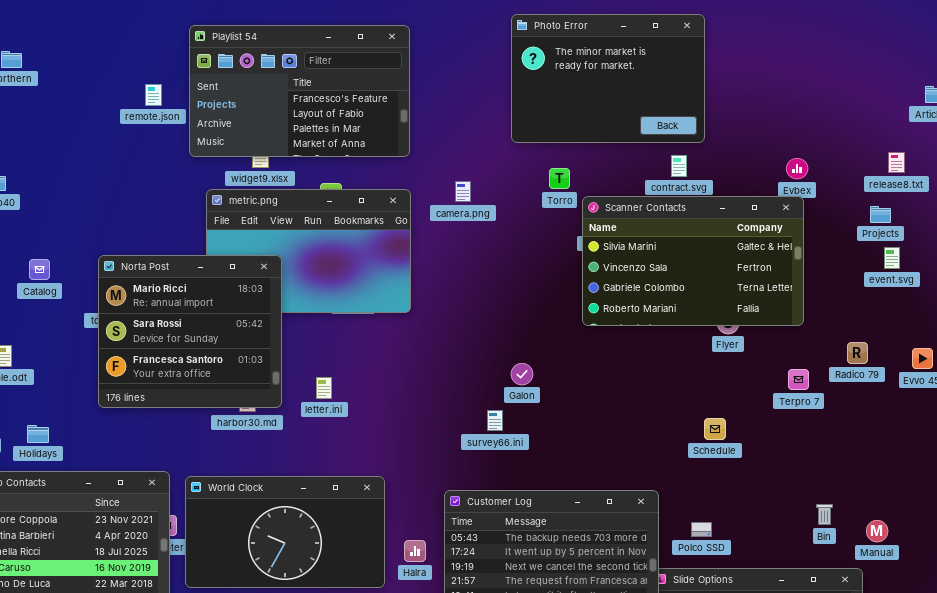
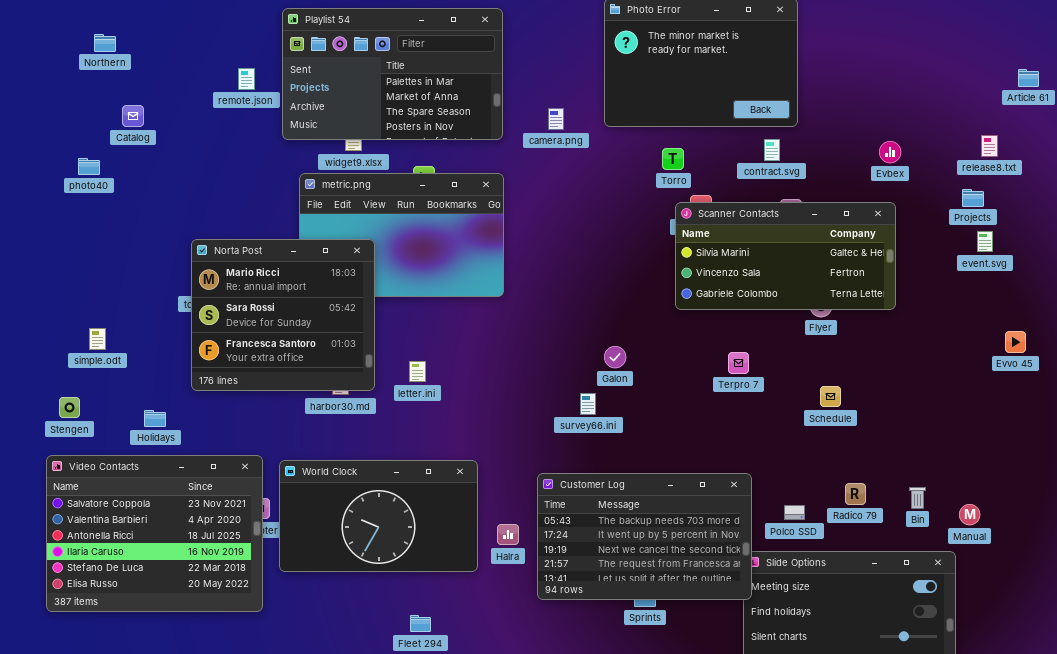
Playlist 54: [189,25,410,157] -> [282,8,503,140], scrolled down 2 rows
Torro: [549,168,570,189] -> [662,148,684,170], moved
camera.png: [455,181,471,202] -> [548,108,564,130], moved
Scanner Contacts: [582,196,804,326] -> [675,202,896,310], resized
Catalog: [29,259,50,280] -> [122,105,144,127], moved
Radico 79: [847,342,868,364] -> [845,483,866,505], moved
Terpro 7: [788,369,809,390] -> [728,352,749,374], moved
Schedule: [704,418,726,440] -> [820,386,841,407], moved
Holidays: [27,425,49,443] -> [144,410,166,427], moved

